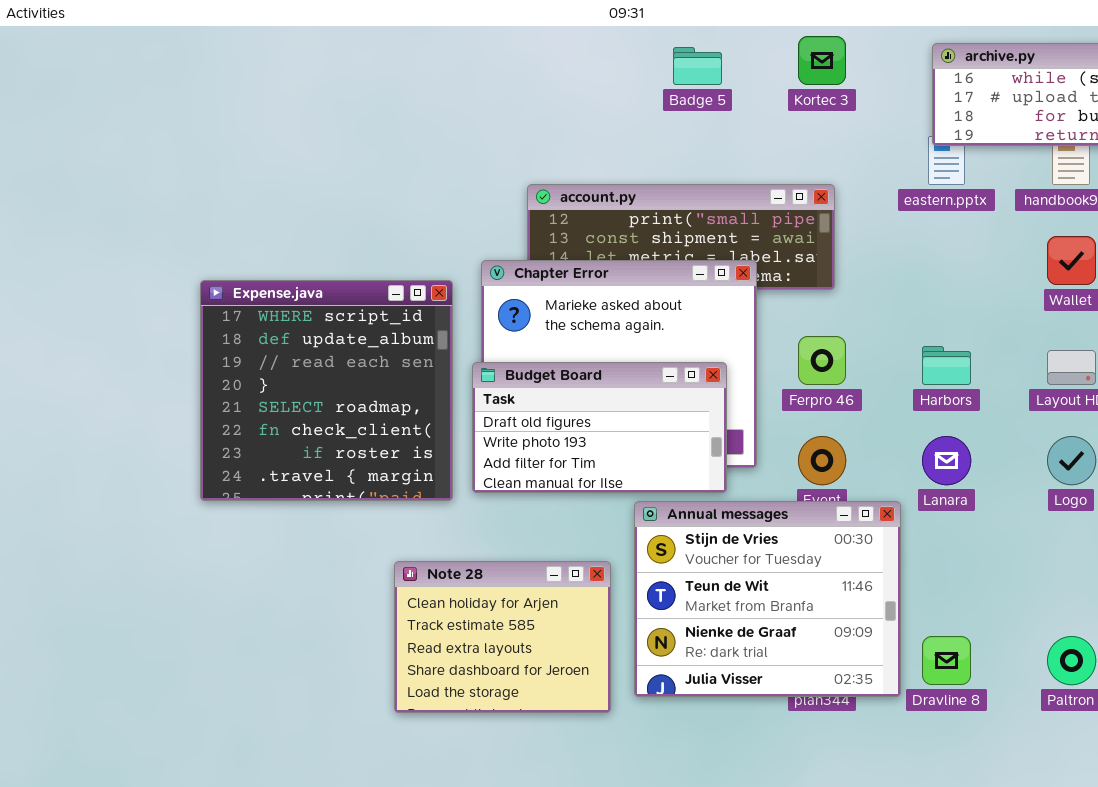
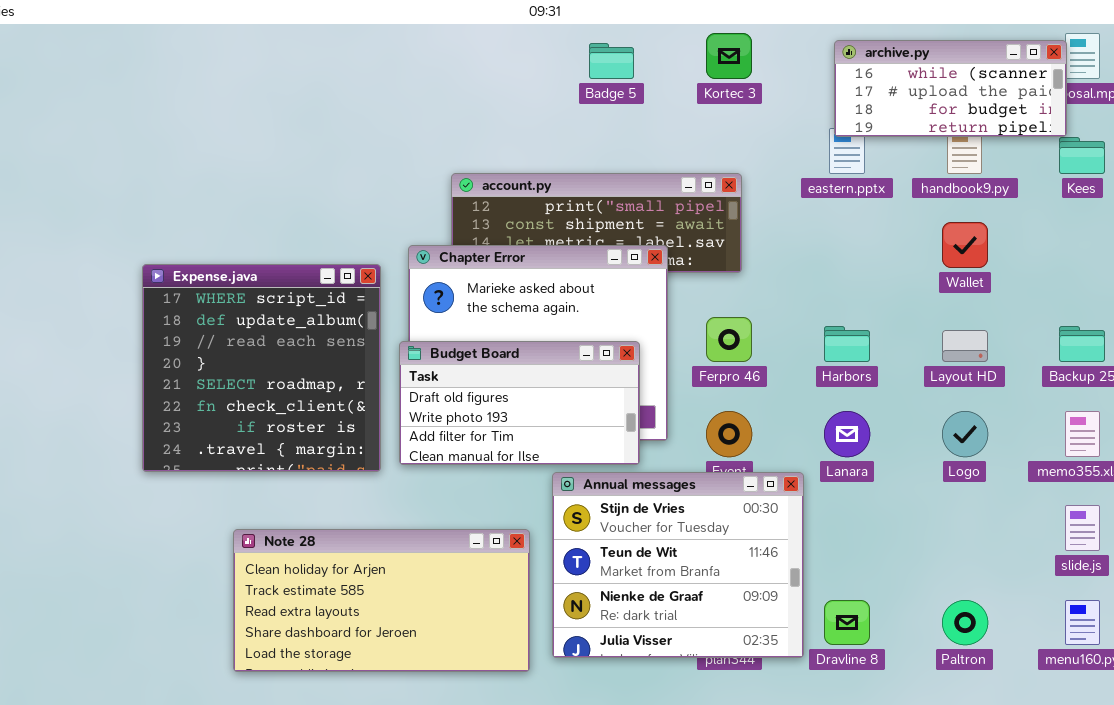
Note 28: [394,561,611,713] -> [233,529,530,672], resized

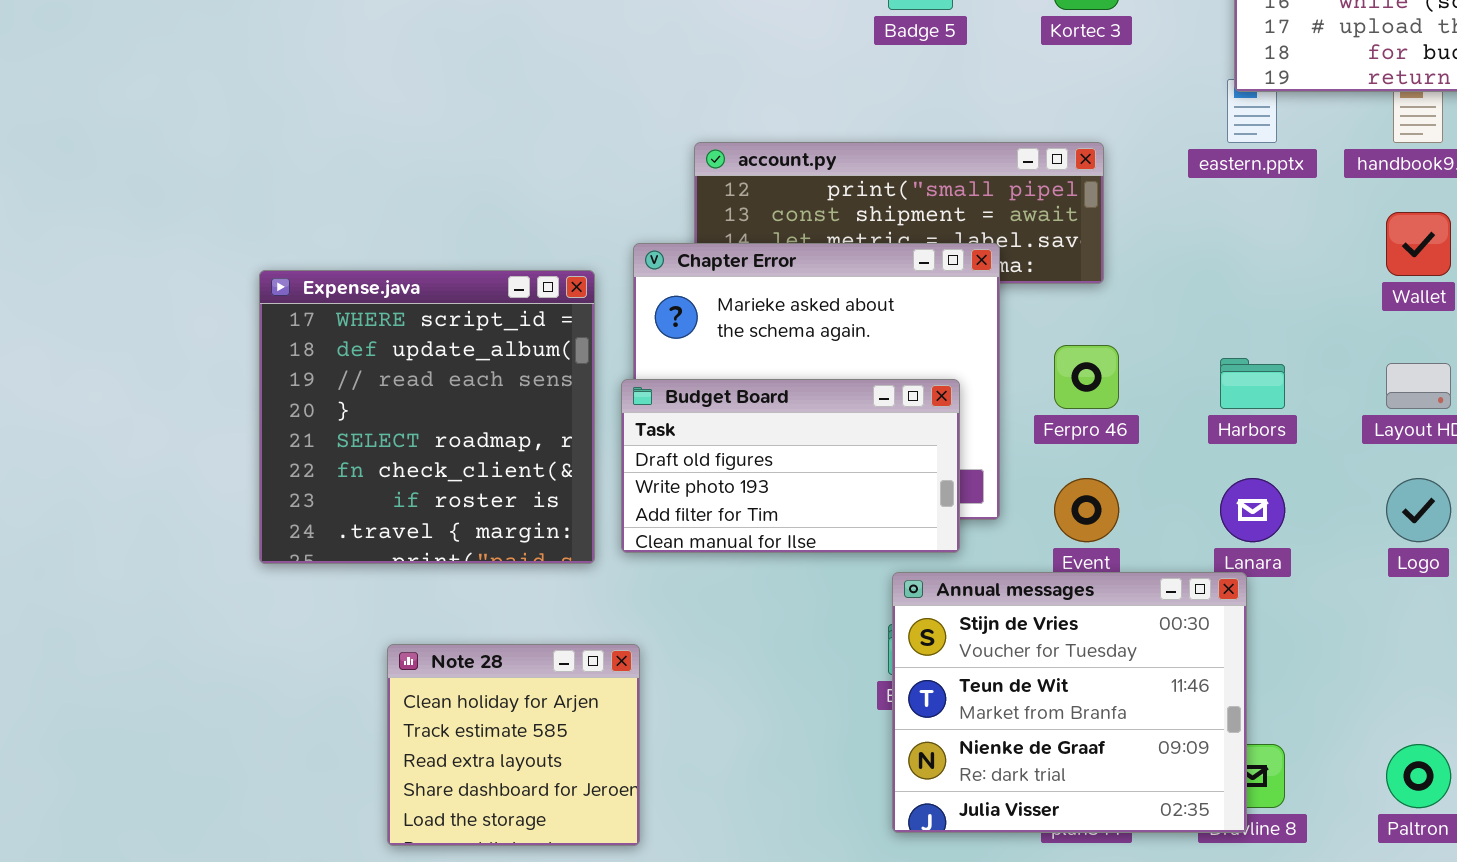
Annual messages: [552,472,804,658] -> [892,572,1247,833], moved
Note 28: [233,529,530,672] -> [387,644,640,846], resized

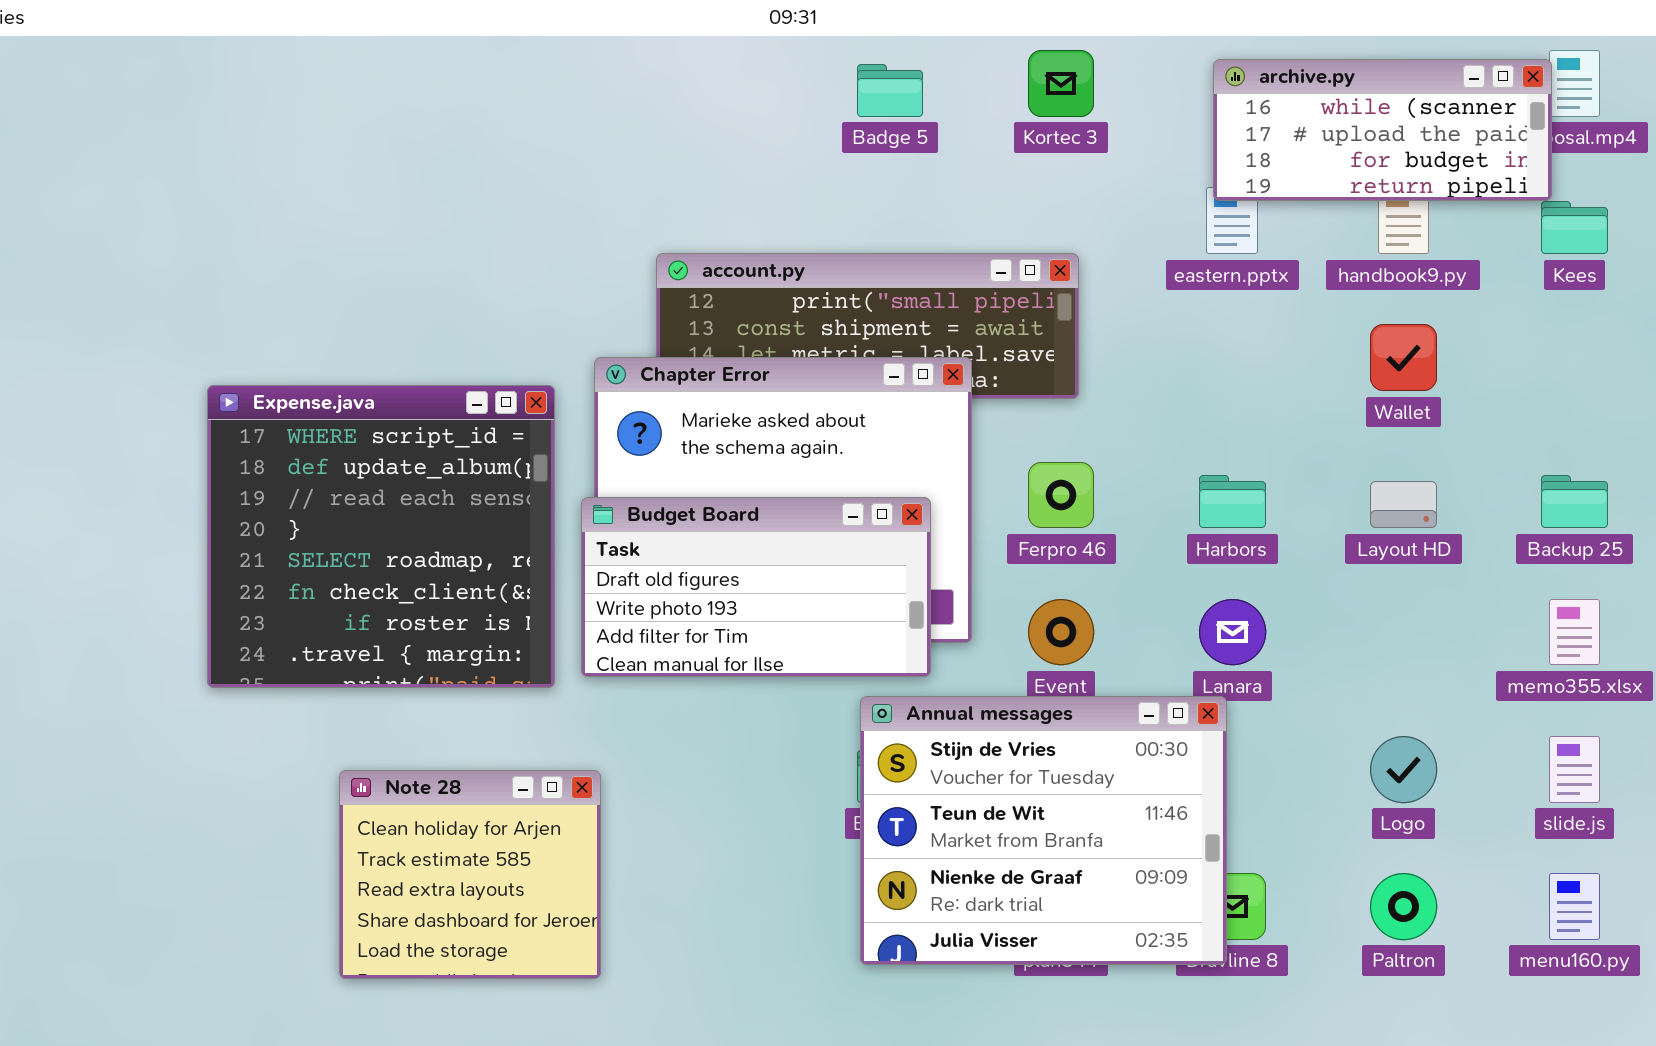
Logo: [1386,478,1451,542] -> [1370,736,1437,803], moved

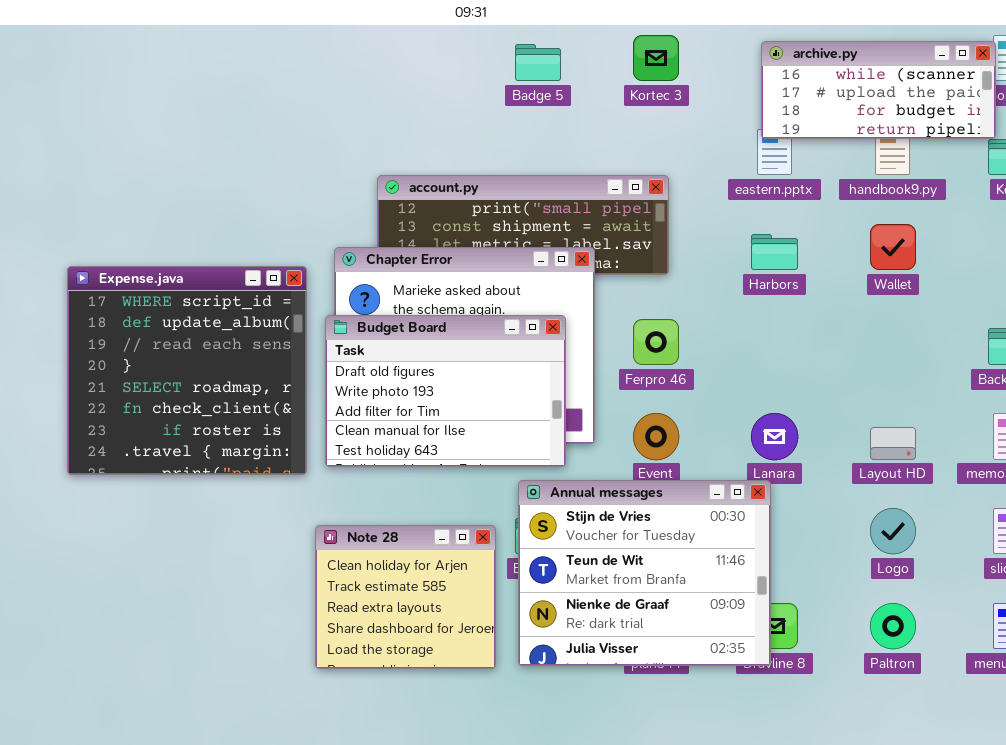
Harbors: [1199,475,1266,528] -> [751,234,798,270], moved
Layout HD: [1370,481,1437,528] -> [870,427,916,460], moved
Budget Board: [581,497,931,677] -> [325,315,566,467], resized
Note 28: [339,770,601,979] -> [315,525,496,669], moved

